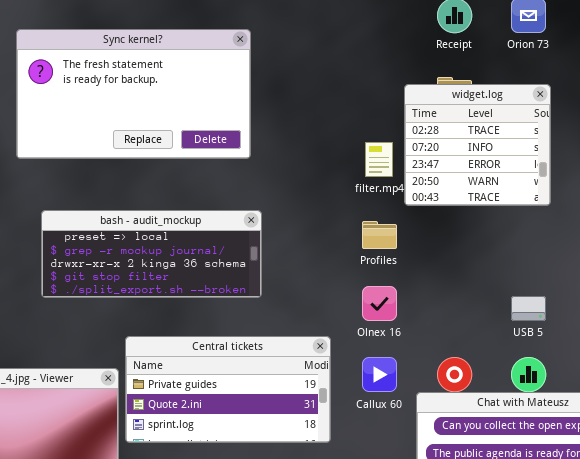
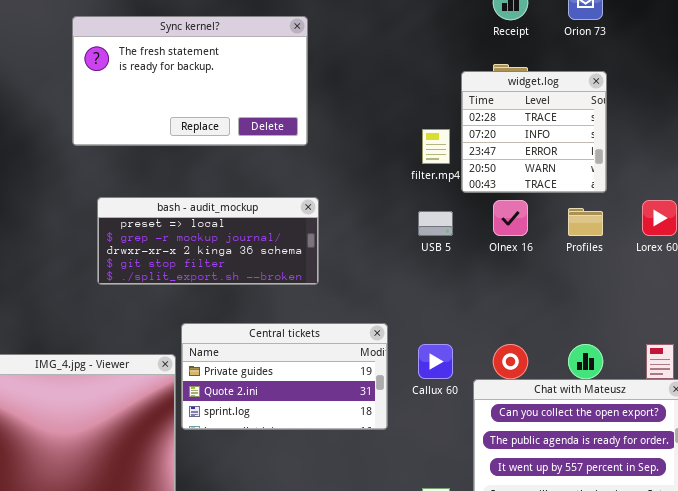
Profiles: [362,221,397,249] -> [568,208,603,236], moved
Olnex 16: [362,286,397,321] -> [493,200,528,236], moved
USB 5: [511,296,546,321] -> [418,211,453,236], moved

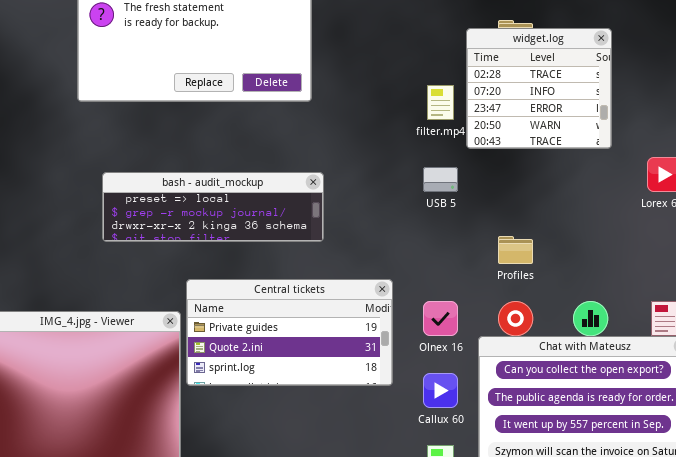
bash - audit_mockup: [97,197,319,285] -> [102,172,324,242], resized
Olnex 16: [493,200,528,236] -> [423,301,458,336], moved
Profiles: [568,208,603,236] -> [498,236,533,264], moved
Callux 60: [418,344,453,379] -> [423,373,458,408], moved

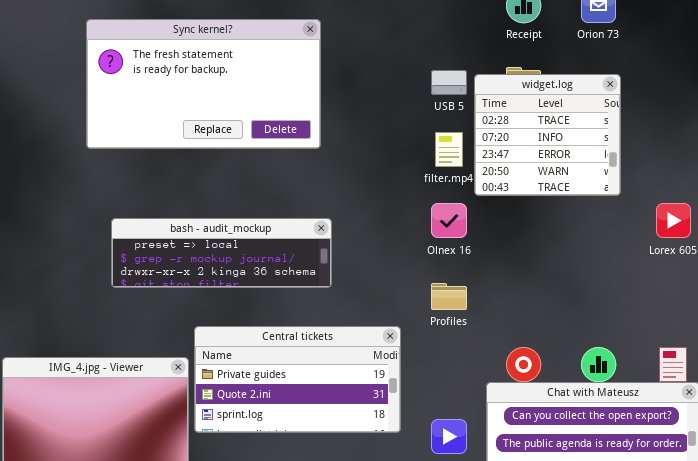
USB 5: [423,167,458,192] -> [431,70,467,95], moved
Profiles: [498,236,533,264] -> [431,283,467,310], moved
Olnex 16: [423,301,458,336] -> [431,203,467,238], moved

